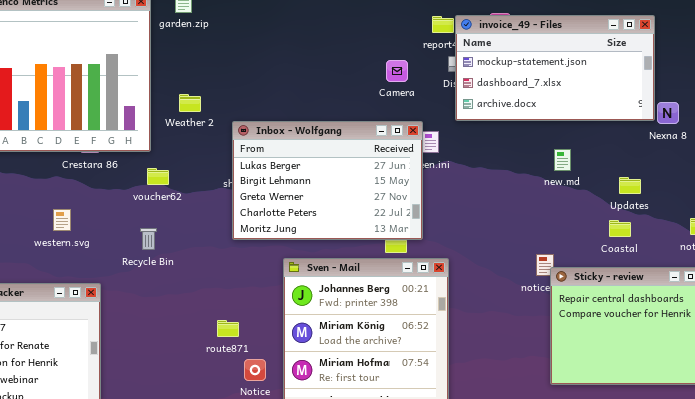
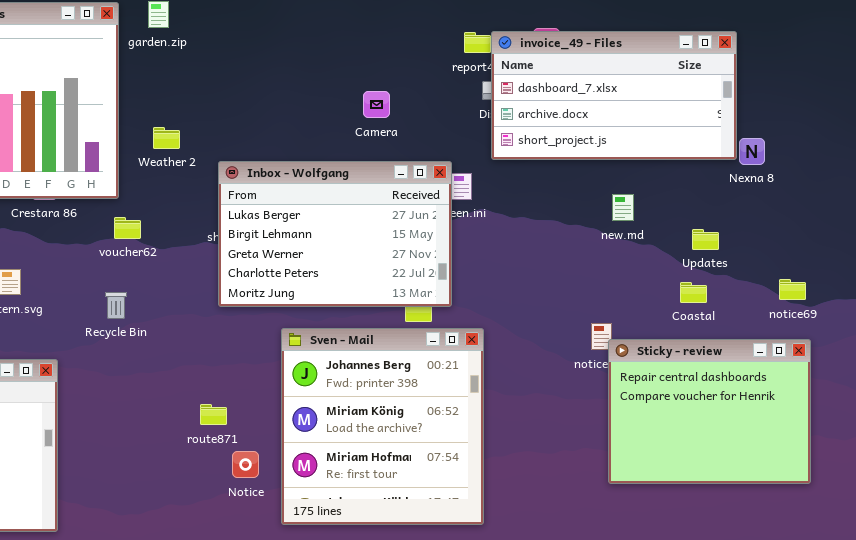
invoice_49 - Files: [455,15,655,121] -> [491,31,737,160], scrolled down 1 row
Camera: [386,60,408,82] -> [363,91,390,118], moved

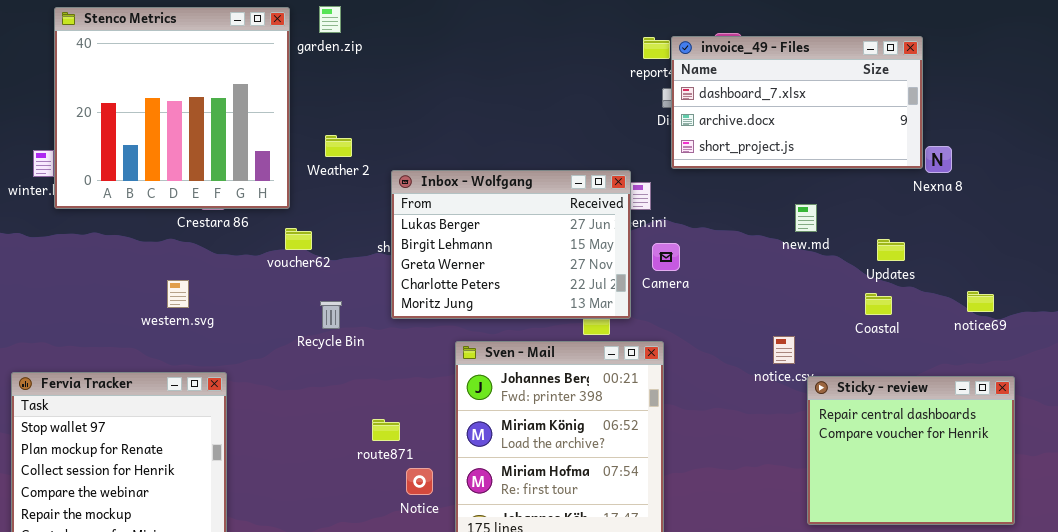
Camera: [363,91,390,118] -> [652,243,680,271], moved
Recycle Bin: [105,292,127,319] -> [320,301,342,329], moved
Sticky - review: [608,339,811,484] -> [807,376,1015,525], moved

